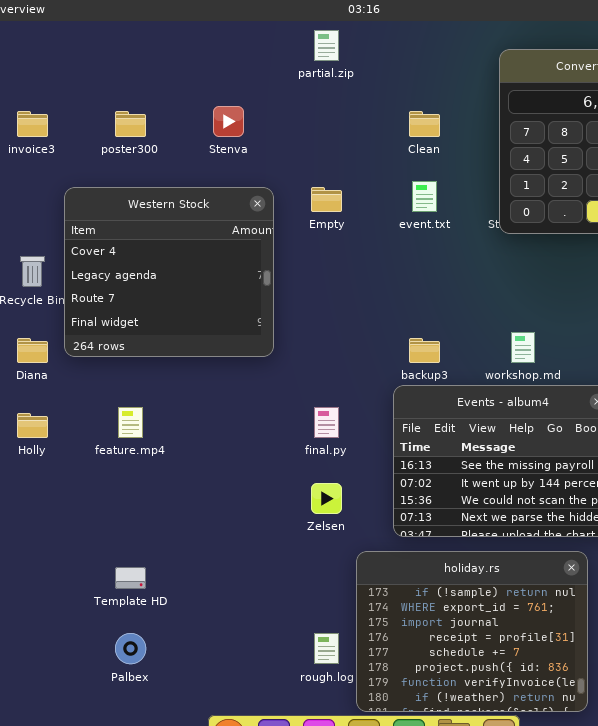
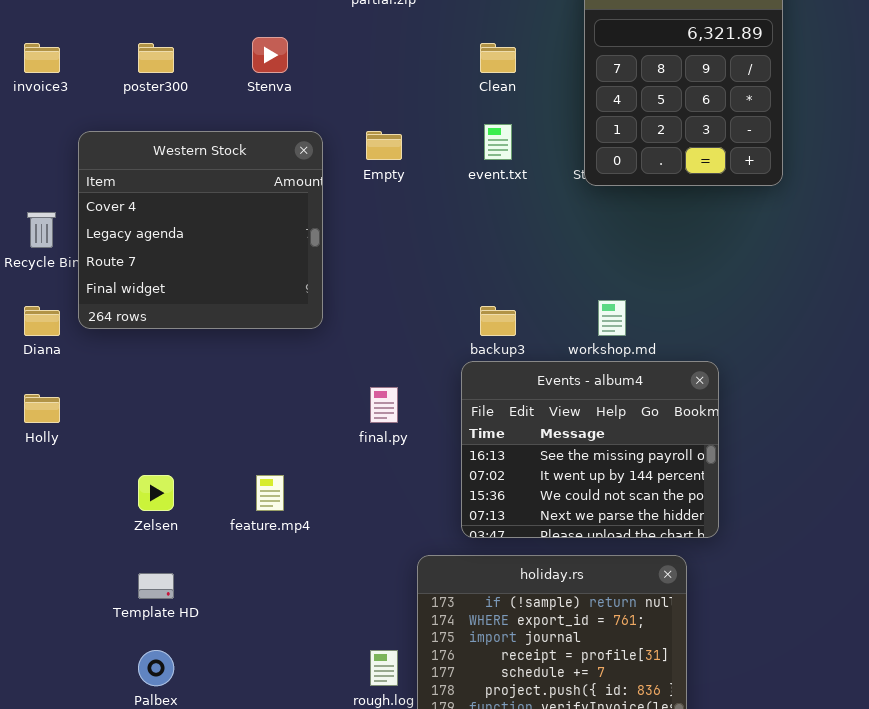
feature.mp4: [118,407,143,438] -> [256,475,284,511], moved
Zelsen: [311,483,342,514] -> [138,475,174,511], moved

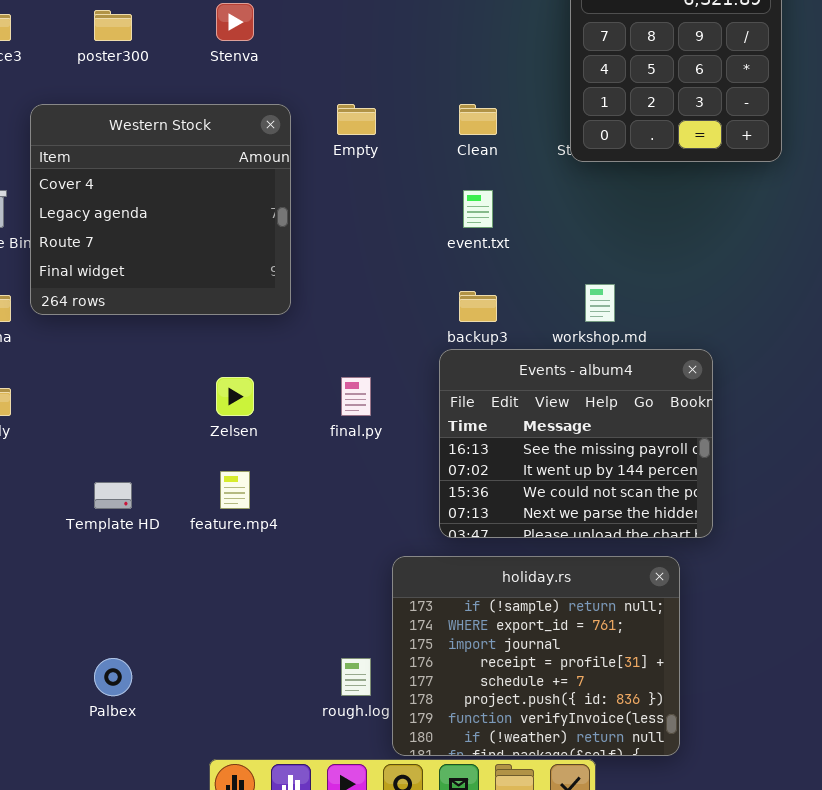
Clean: [480,43,516,73] -> [459,104,497,135], moved
event.txt: [484,124,512,160] -> [463,190,493,228], moved
Zelsen: [138,475,174,511] -> [216,377,254,416], moved
Template HD: [138,573,174,599] -> [94,482,132,509], moved

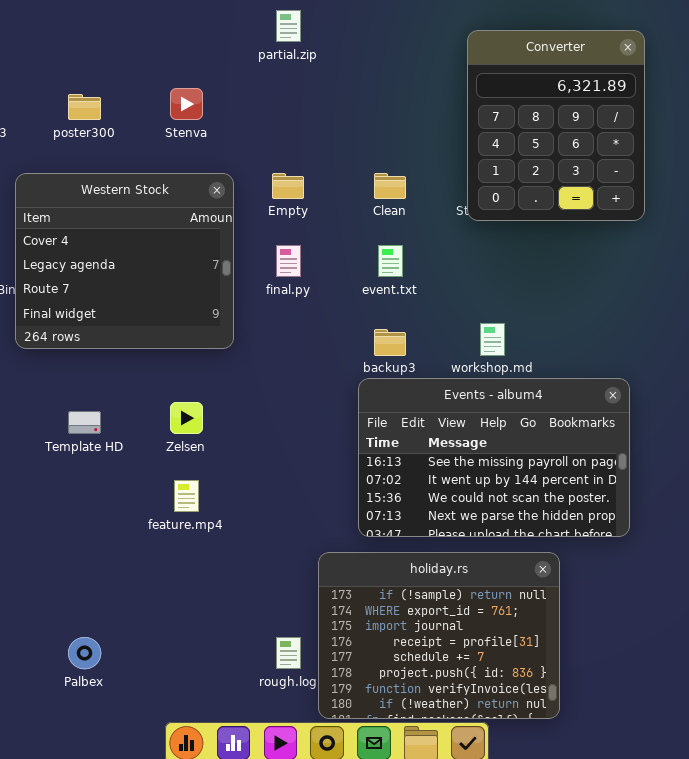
Events - album4: [439,349,713,538] -> [358,378,630,537], resized
final.py: [341,377,371,416] -> [276,245,301,277], moved
Template HD: [94,482,132,509] -> [68,411,101,434], moved

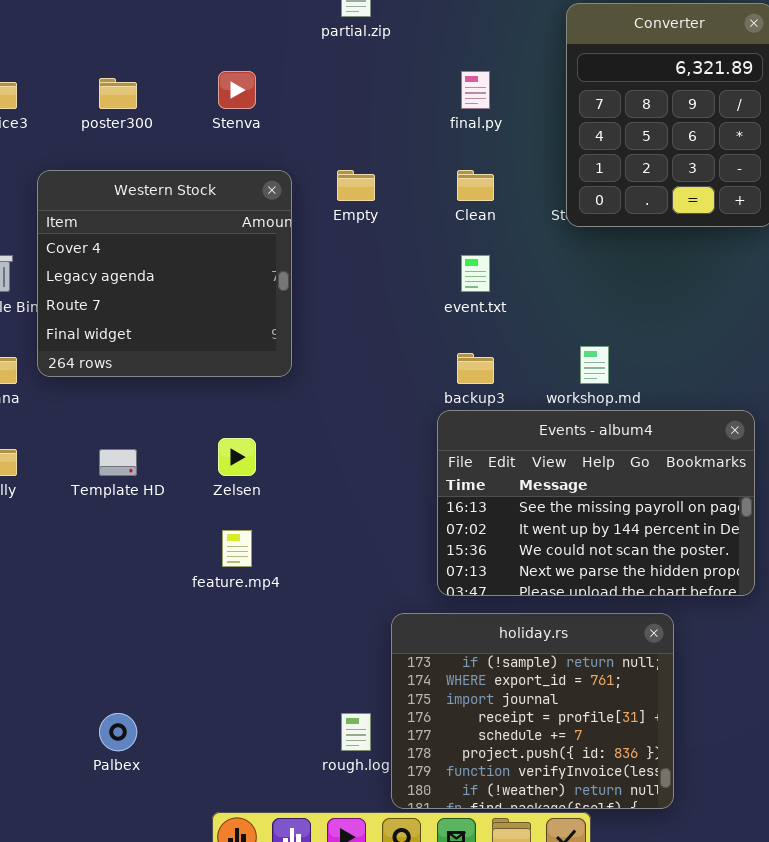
final.py: [276,245,301,277] -> [461,71,490,109], moved

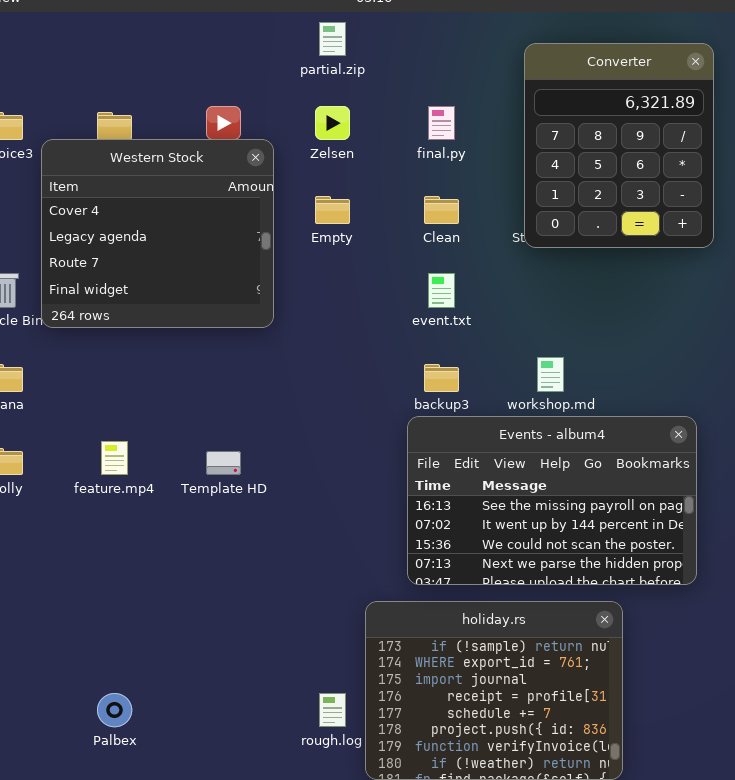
Western Stock: [37,170,292,377] -> [41,139,274,328], moved
Zelsen: [218,438,256,476] -> [315,106,350,140], moved
Template HD: [99,449,137,476] -> [206,451,241,475], moved
feature.mp4: [222,530,252,567] -> [101,441,128,475], moved

